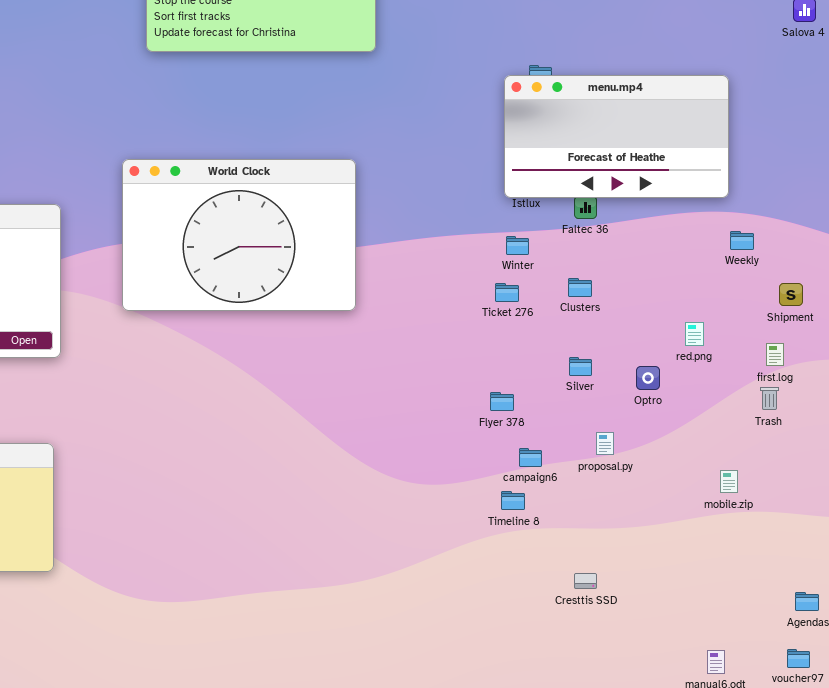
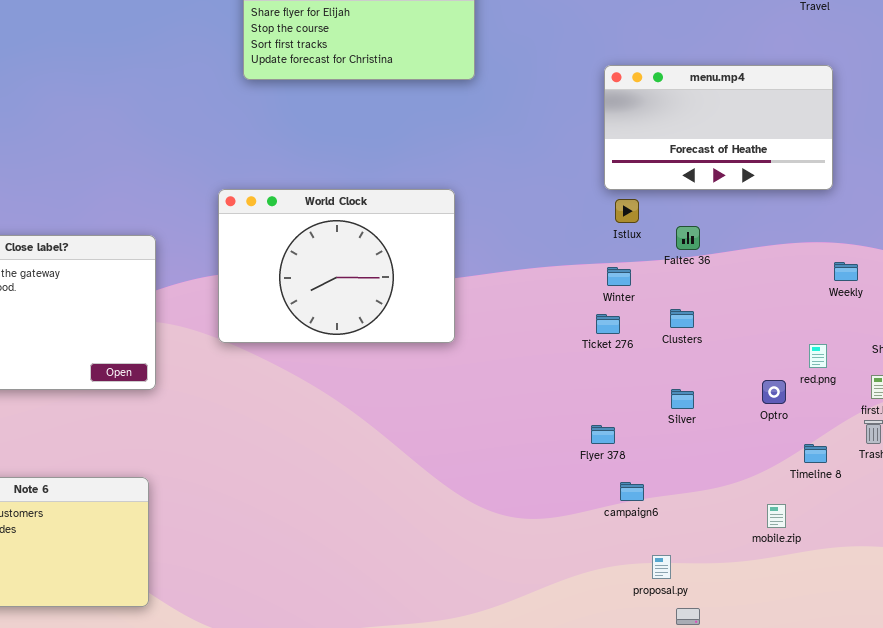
menu.mp4: [504,75,729,198] -> [604,65,833,190], moved
red.png: [685,322,704,346] -> [809,344,827,368], moved
Optro: [636,366,660,390] -> [762,380,786,404], moved
proposal.py: [596,432,614,455] -> [652,555,671,579], moved
mobile.zip: [720,470,738,493] -> [767,504,786,528], moved
Timeline 8: [501,491,525,510] -> [804,444,827,463], moved

